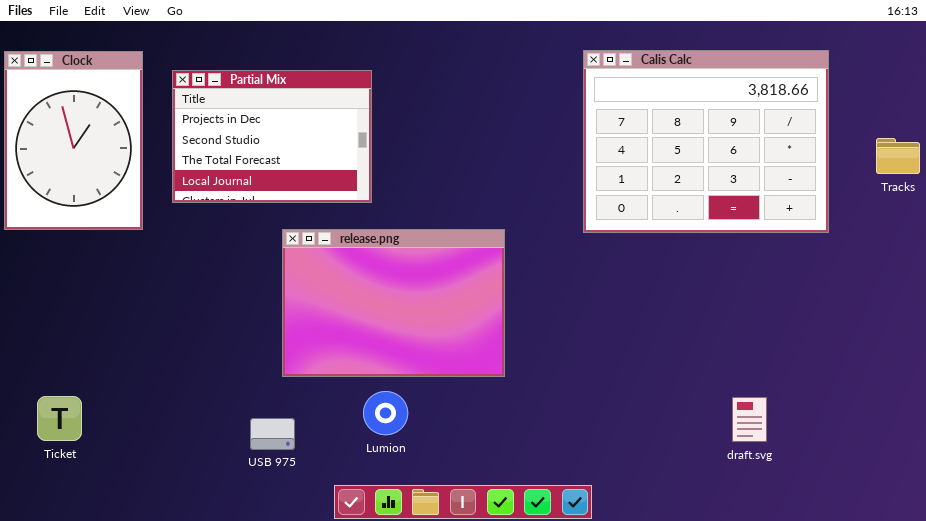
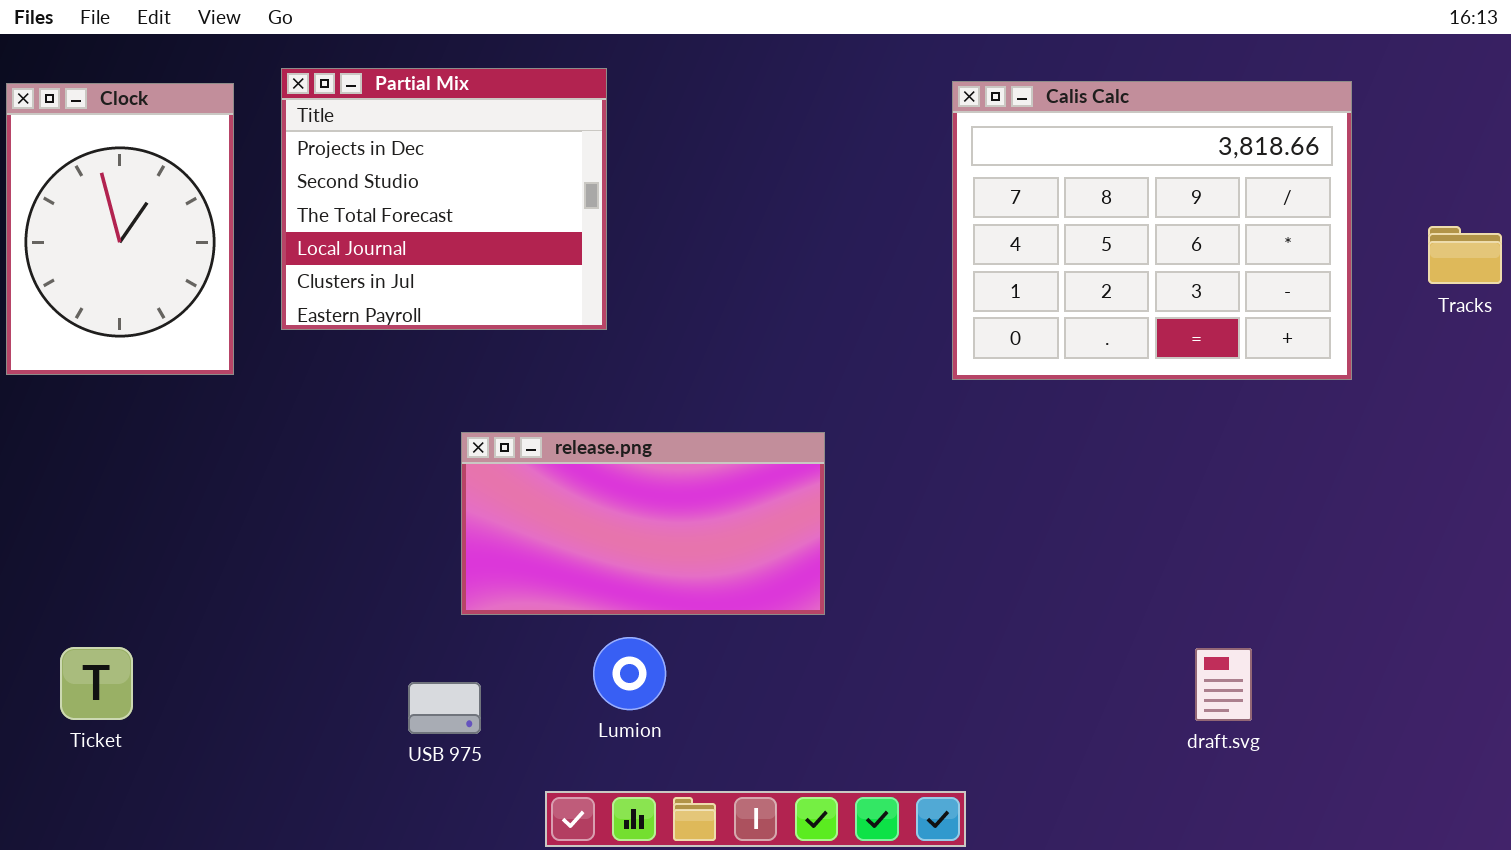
Partial Mix: [172,70,372,203] -> [281,68,607,330], resized
release.png: [282,229,505,377] -> [461,432,825,615], resized

